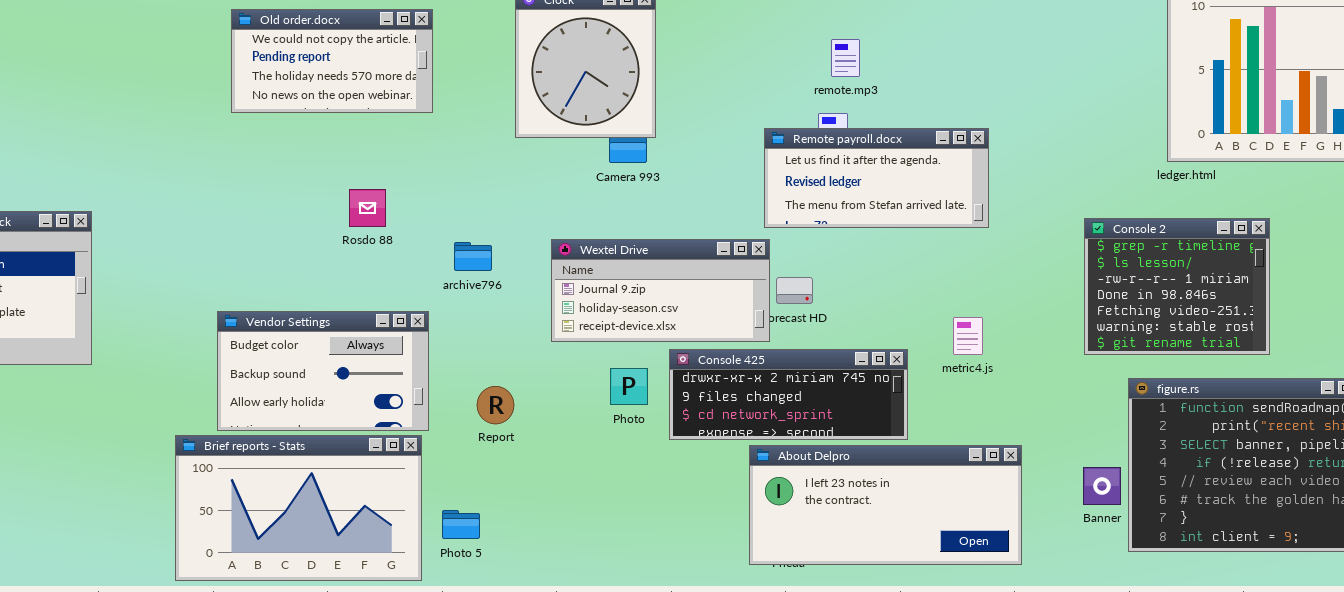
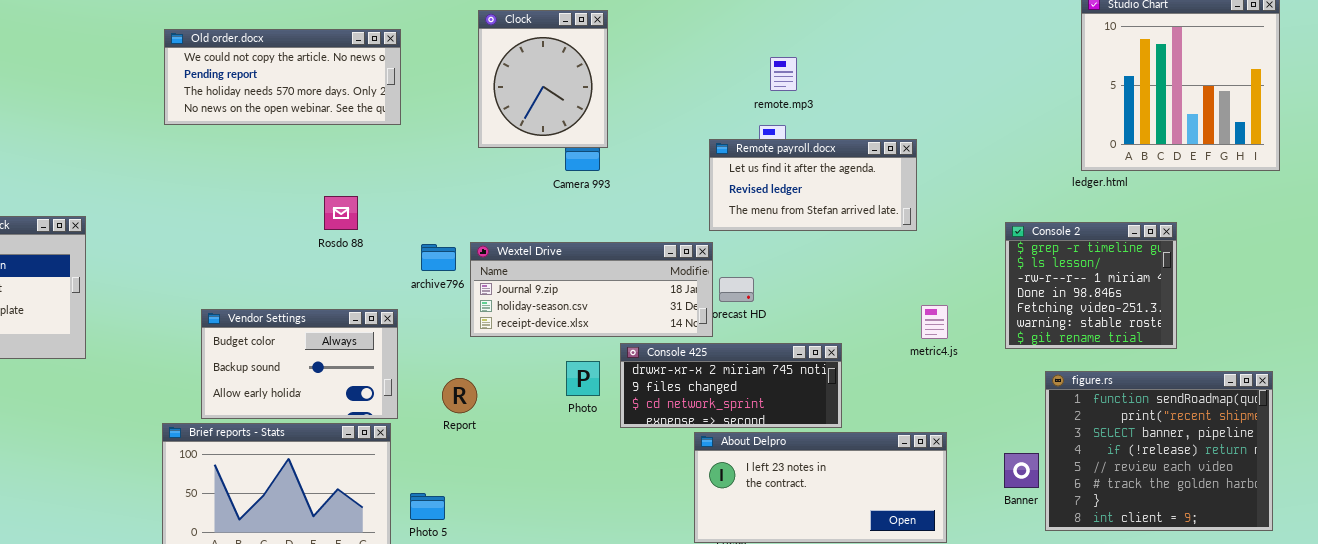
Old order.docx: [231,9,433,113] -> [164,29,401,125], resized
Wextel Drive: [551,239,770,342] -> [470,242,713,337], resized
metric4.js: [953,317,983,355] -> [921,305,948,339], moved

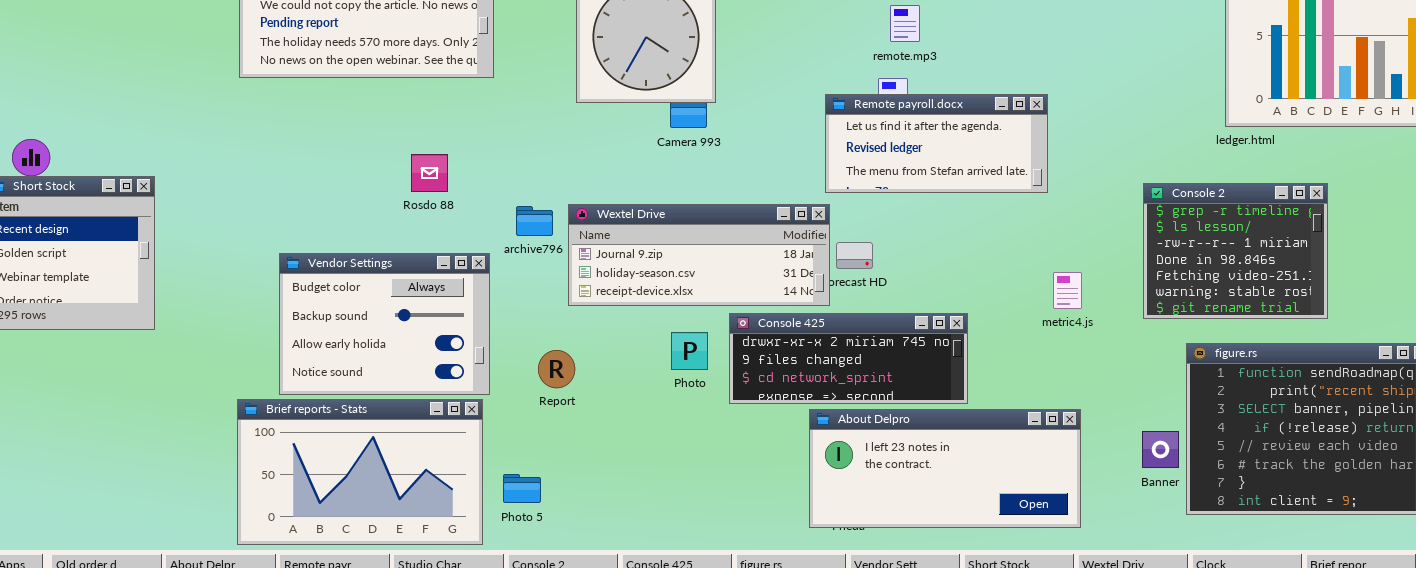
Vendor Settings: [201,309,398,419] -> [279,253,490,395], resized

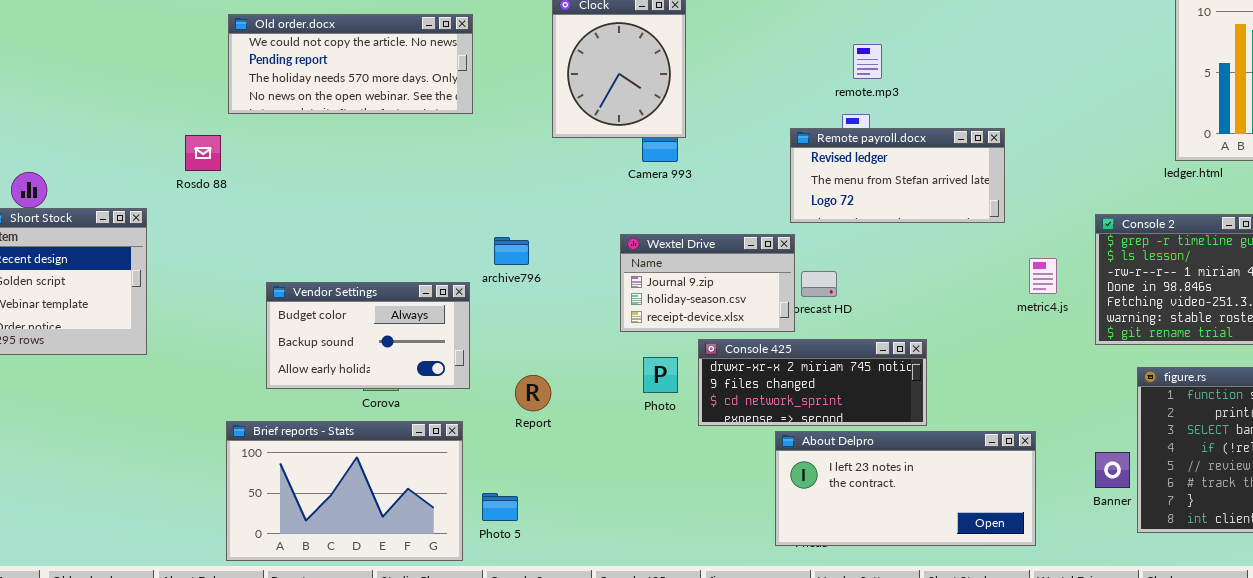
Remote payroll.docx: [825,94,1048,193] -> [790,128,1005,223], scrolled down 1 row
Rosdo 88: [411,154,448,192] -> [185,135,221,171], moved
Wextel Drive: [568,204,830,306] -> [620,234,795,332], resized
Vendor Settings: [279,253,490,395] -> [266,282,470,389], resized
metric4.js: [1053,272,1082,309] -> [1029,258,1057,294], moved

